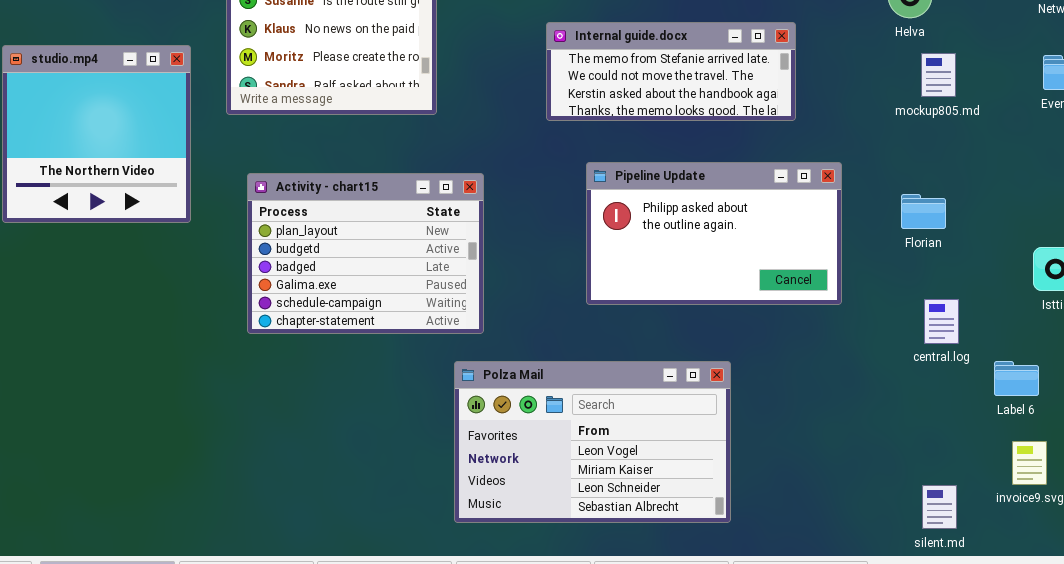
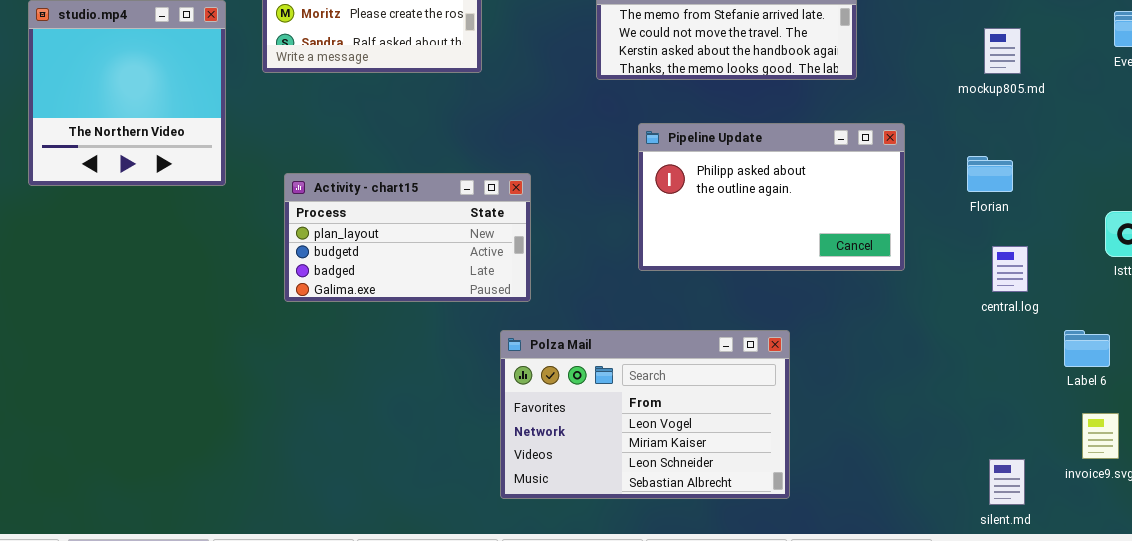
mockup805.md: [921,53,956,97] -> [984,28,1021,74], moved
Activity - chart15: [247,173,484,334] -> [284,173,531,302], resized
central.log: [924,299,959,344] -> [992,246,1028,292], moved

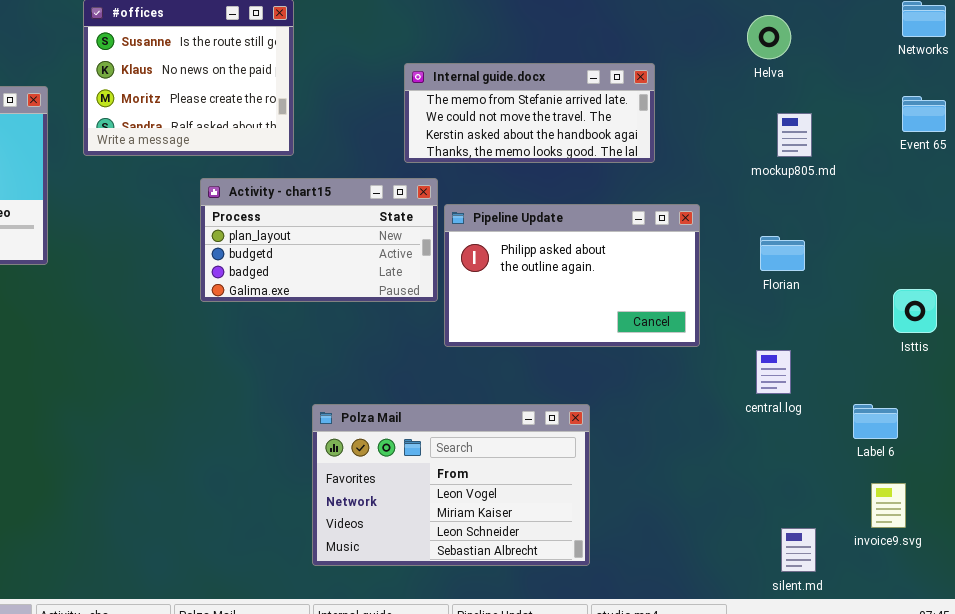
Activity - chart15: [284,173,531,302] -> [200,178,438,302], moved
central.log: [992,246,1028,292] -> [756,350,791,394], moved

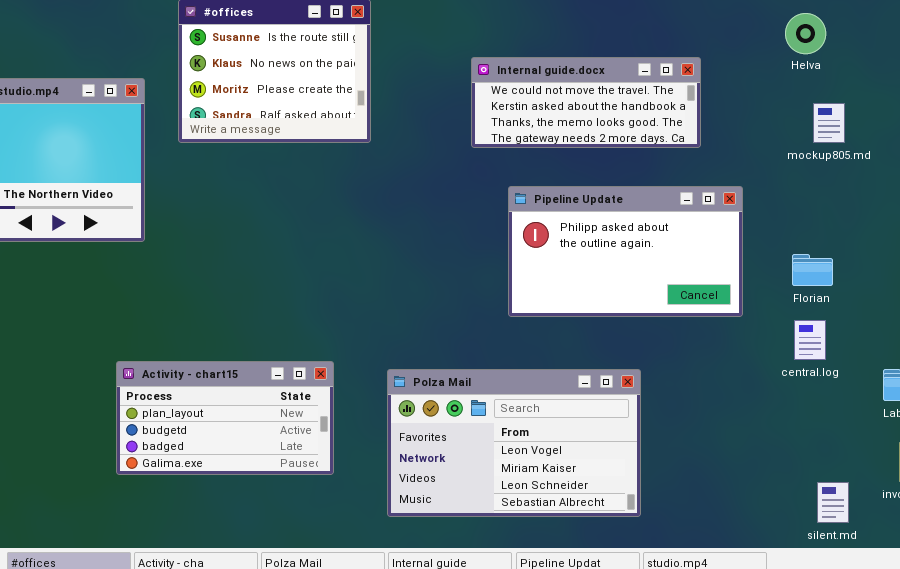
Internal guide.docx: [404,63,655,163] -> [471,57,701,148], scrolled down 1 row
Activity - chart15: [200,178,438,302] -> [116,361,334,475], moved
Florian: [760,236,805,271] -> [792,254,833,286], moved

